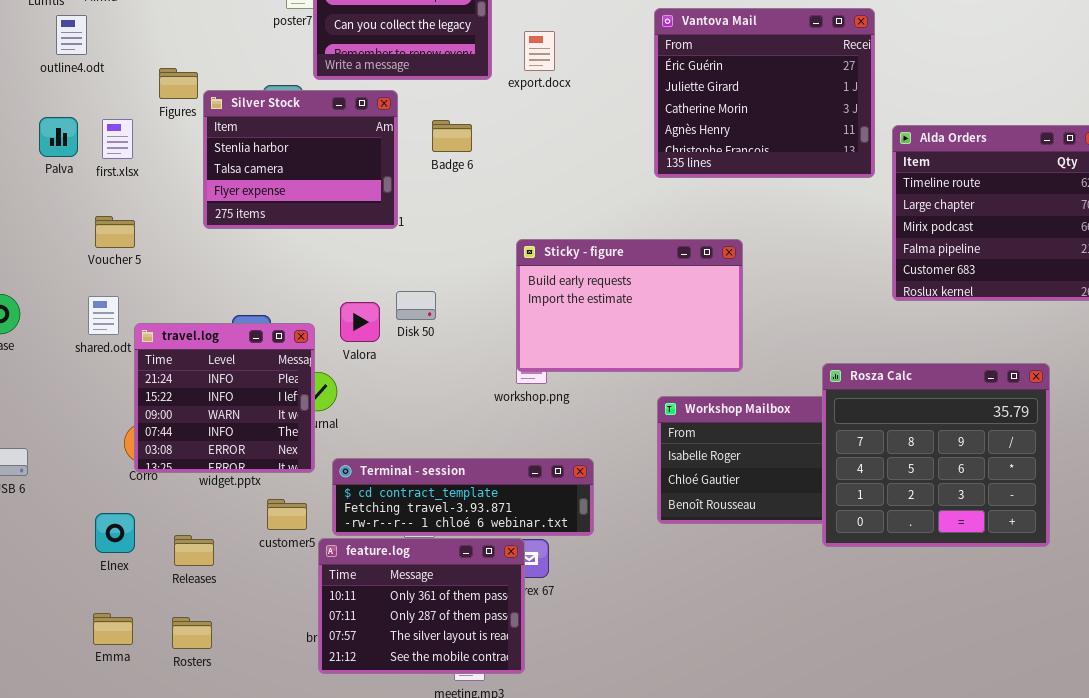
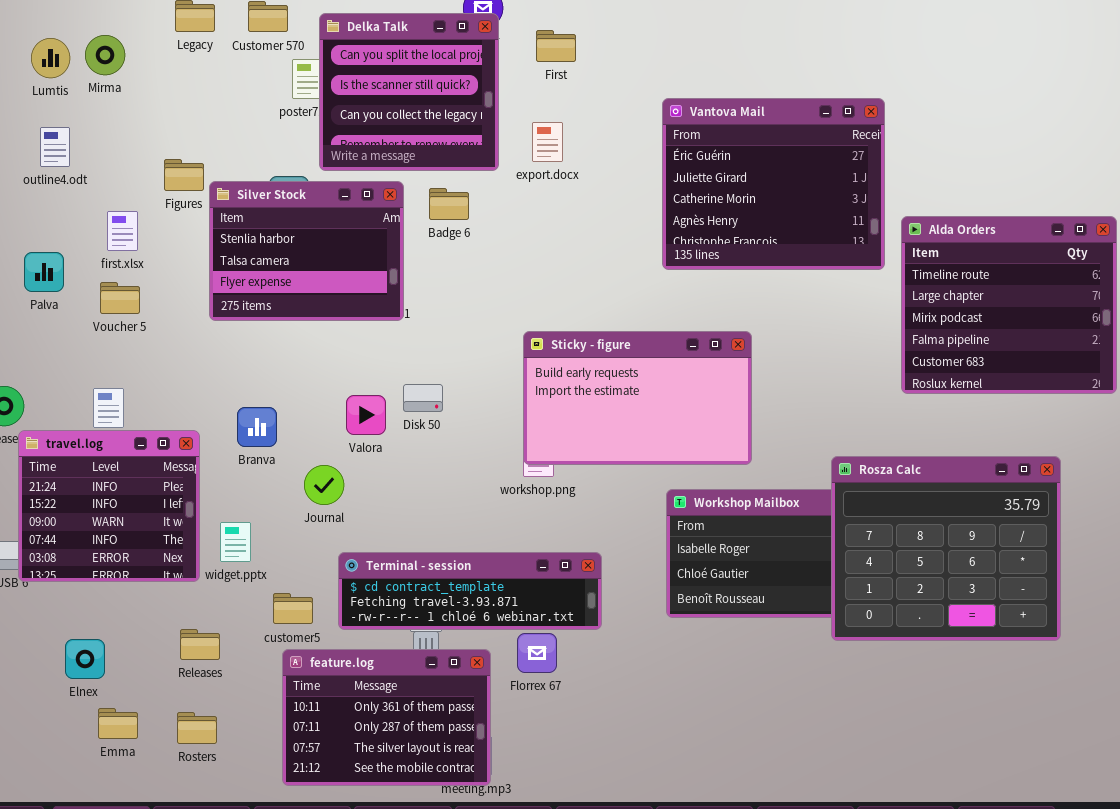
outline4.odt: [56,15,87,55] -> [40,127,70,167], moved
Palva: [39,117,78,157] -> [24,252,64,292], moved
Badge 6: [432,120,472,152] -> [429,188,469,220], moved
Voucher 5: [95,216,135,248] -> [100,282,140,314], moved
travel.log: [134,323,315,473] -> [18,430,200,582], moved
Elnex: [95,513,135,553] -> [65,639,105,679], moved
feature.log: [318,538,525,674] -> [282,649,491,786], moved

